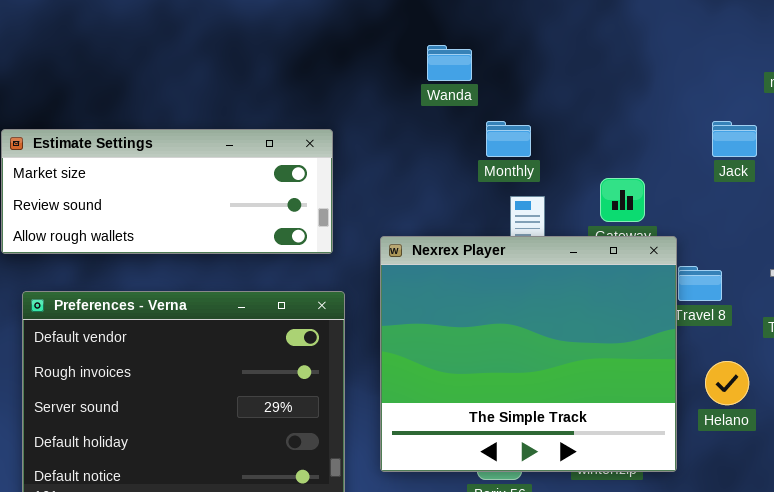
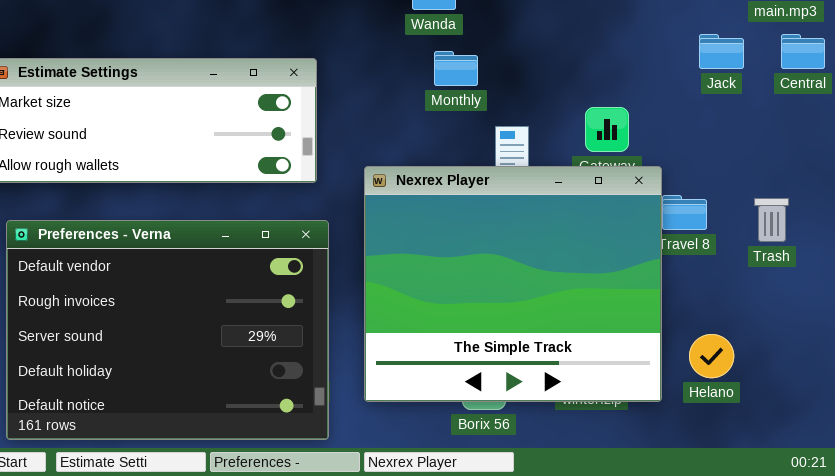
Monthly: [486,121,531,157] -> [434,51,478,86], moved
Jack: [712,121,757,157] -> [699,34,744,69], moved
Helano: [705,361,749,405] -> [689,334,734,378], moved

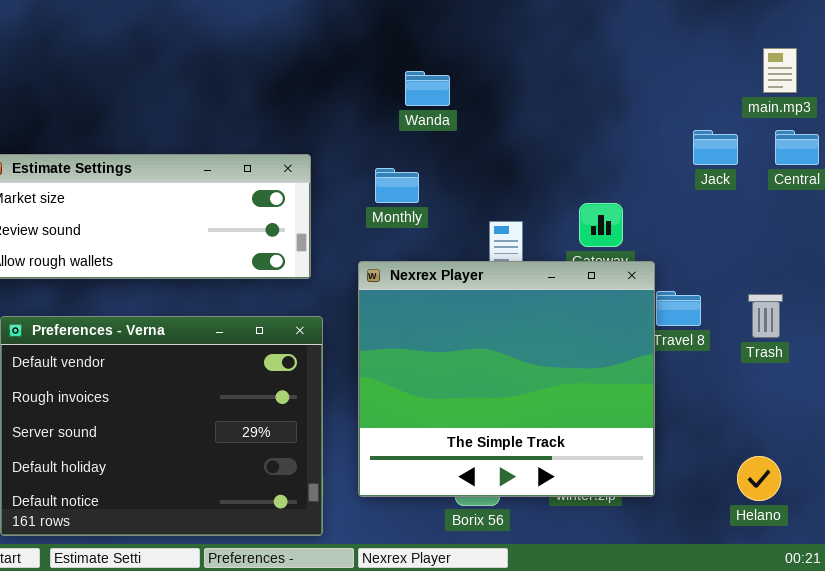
Monthly: [434,51,478,86] -> [375,168,419,203], moved
Helano: [689,334,734,378] -> [737,456,781,501], moved

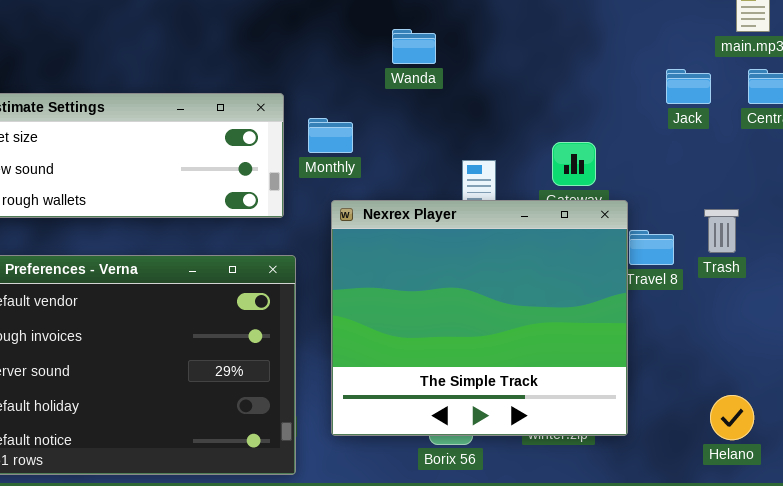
Wanda: [405,71,450,106] -> [392,29,436,64], moved
Monthly: [375,168,419,203] -> [308,118,353,153], moved
Trash: [748,294,783,338] -> [704,209,739,253], moved

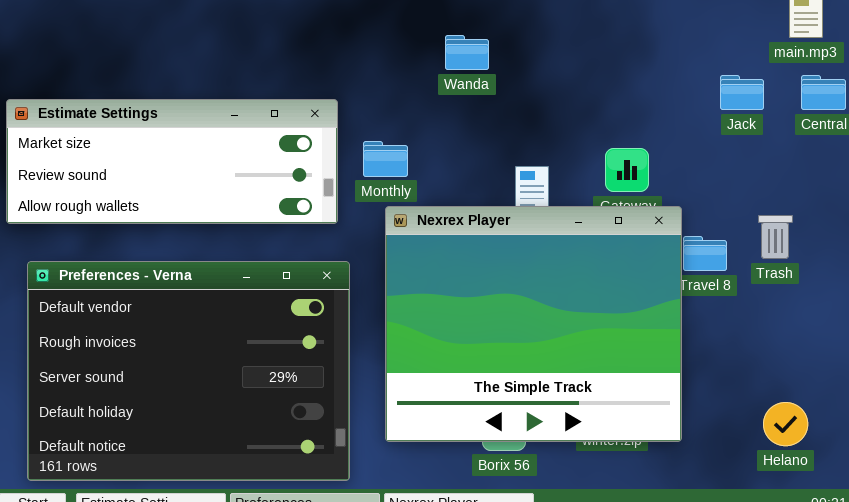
Monthly: [308,118,353,153] -> [363,141,408,177], moved

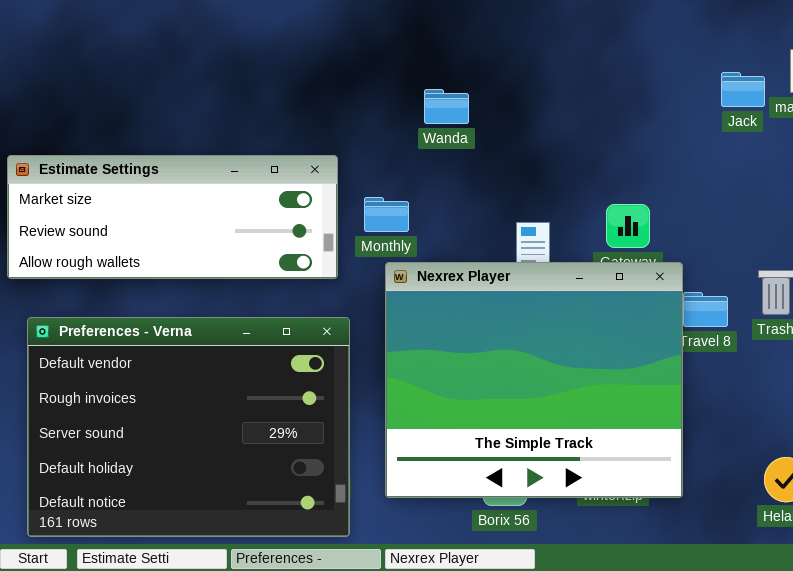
Wanda: [445,35,489,70] -> [424,89,469,124], moved
Jack: [720,75,764,110] -> [721,72,765,107], moved

